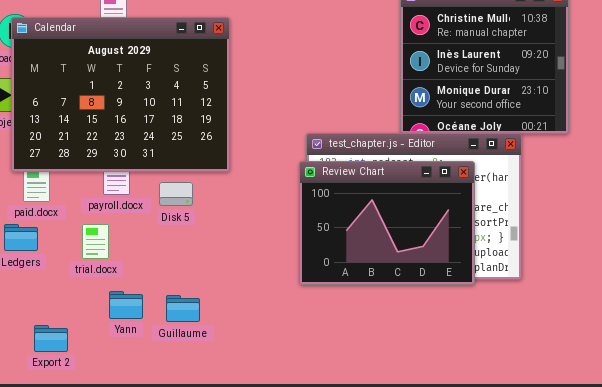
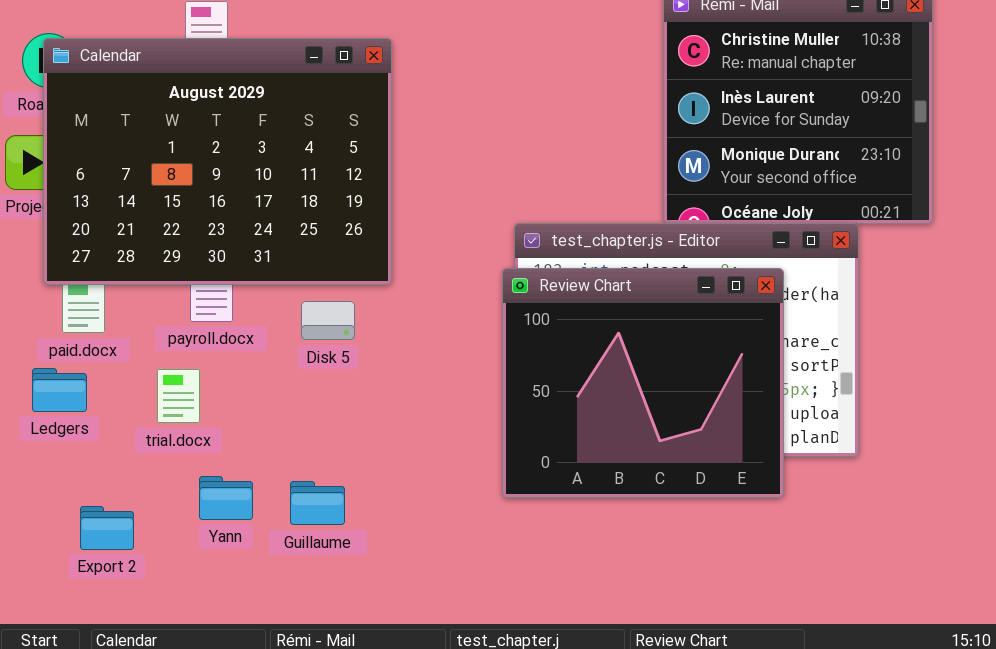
Review Chart: [299,161,475,285] -> [502,268,784,498], resized
Disk 5: [159,182,193,206] -> [301,301,355,340], moved
Export 2: [34,325,68,352] -> [80,506,134,550], moved

